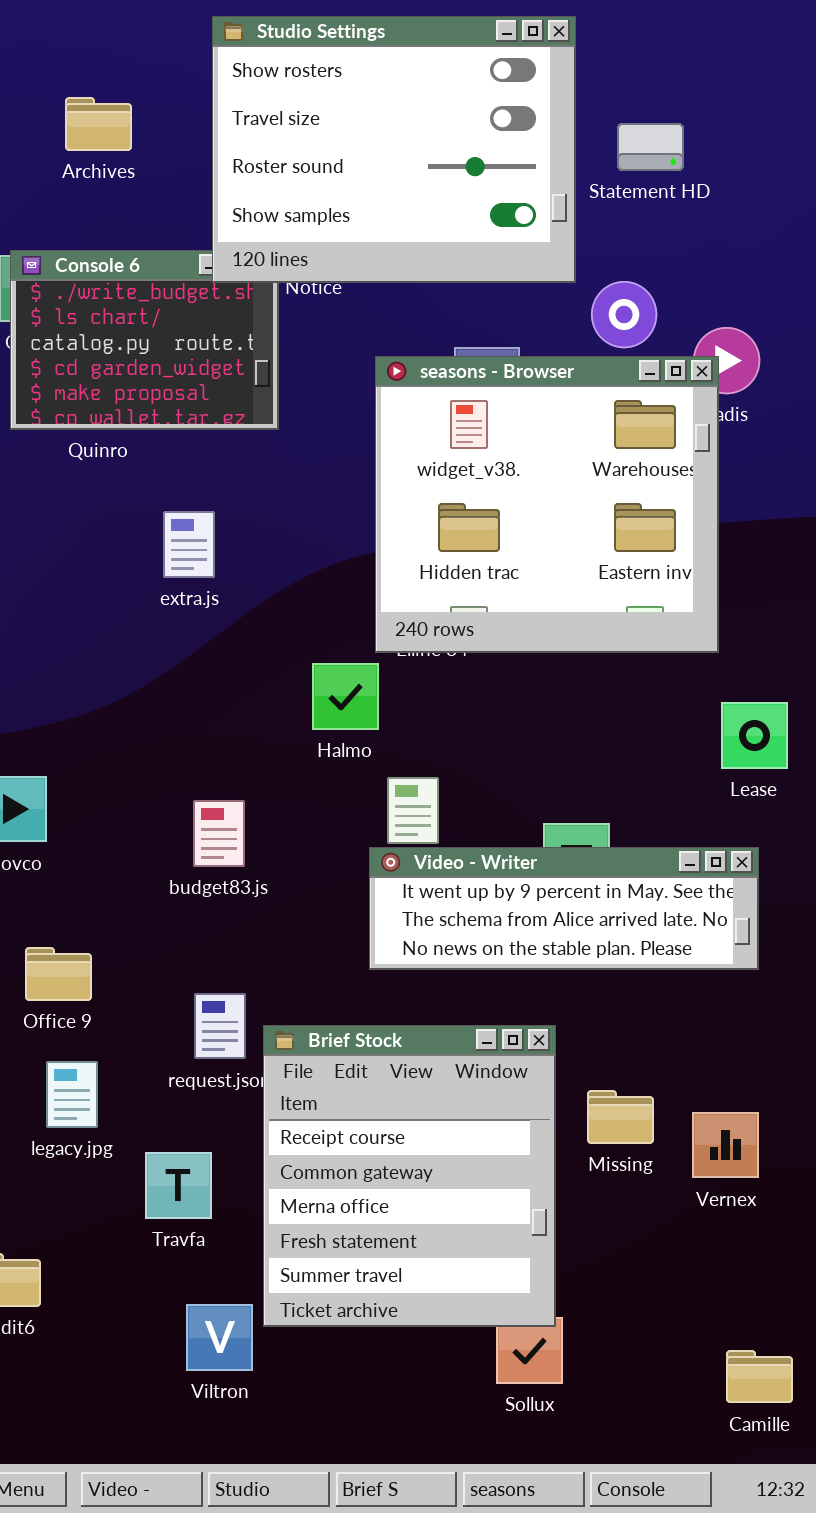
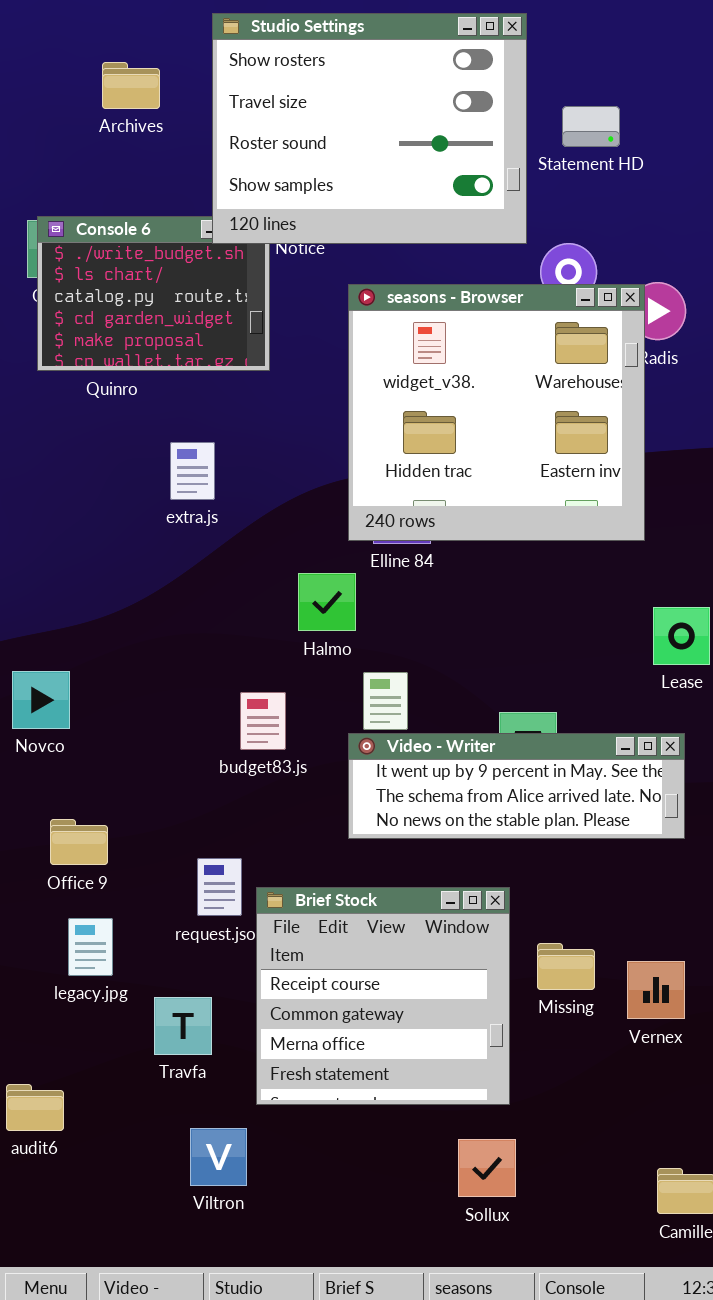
Archives: [65,97,132,151] -> [102,62,160,109], moved
seasons - Browser: [375,356,719,653] -> [348,284,645,541], moved
budget83.js: [193,800,245,867] -> [240,692,286,750], moved
Brief Stock: [263,1025,556,1327] -> [256,887,510,1105], resized

